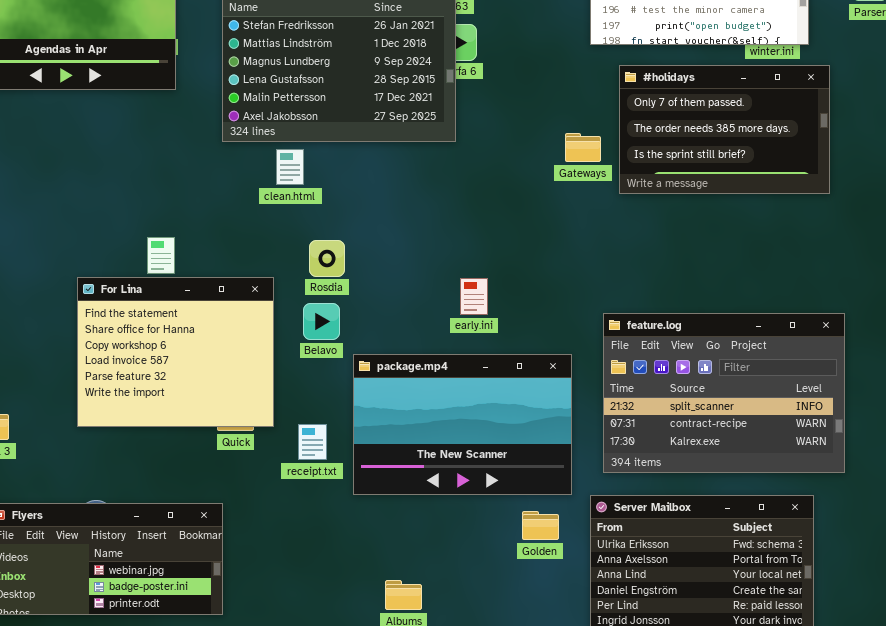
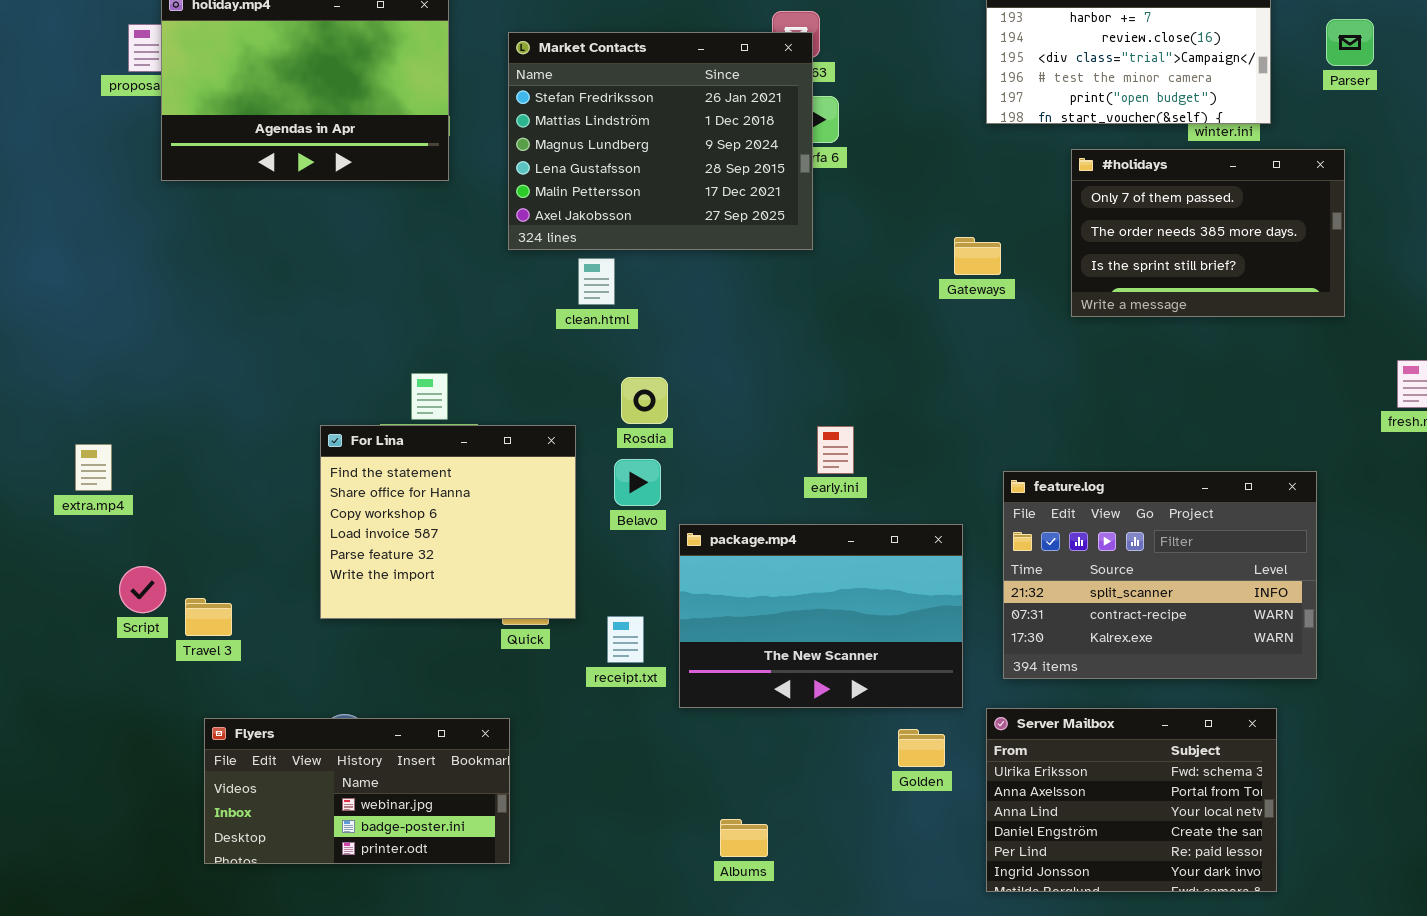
#holidays: [619,65,830,194] -> [1071,149,1345,317], moved

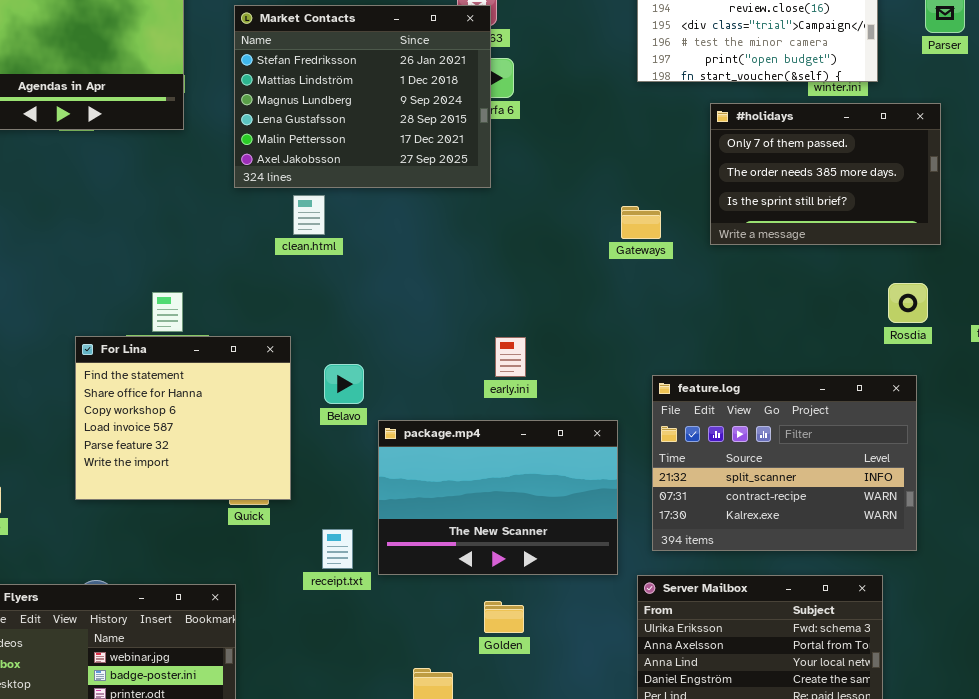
Gateways: [954,237,1001,275] -> [621,206,661,239], moved
Rosdia: [621,377,668,424] -> [888,283,928,323], moved
receipt.txt: [607,616,644,663] -> [322,529,353,569], moved
Golden: [898,729,945,767] -> [484,601,524,633], moved

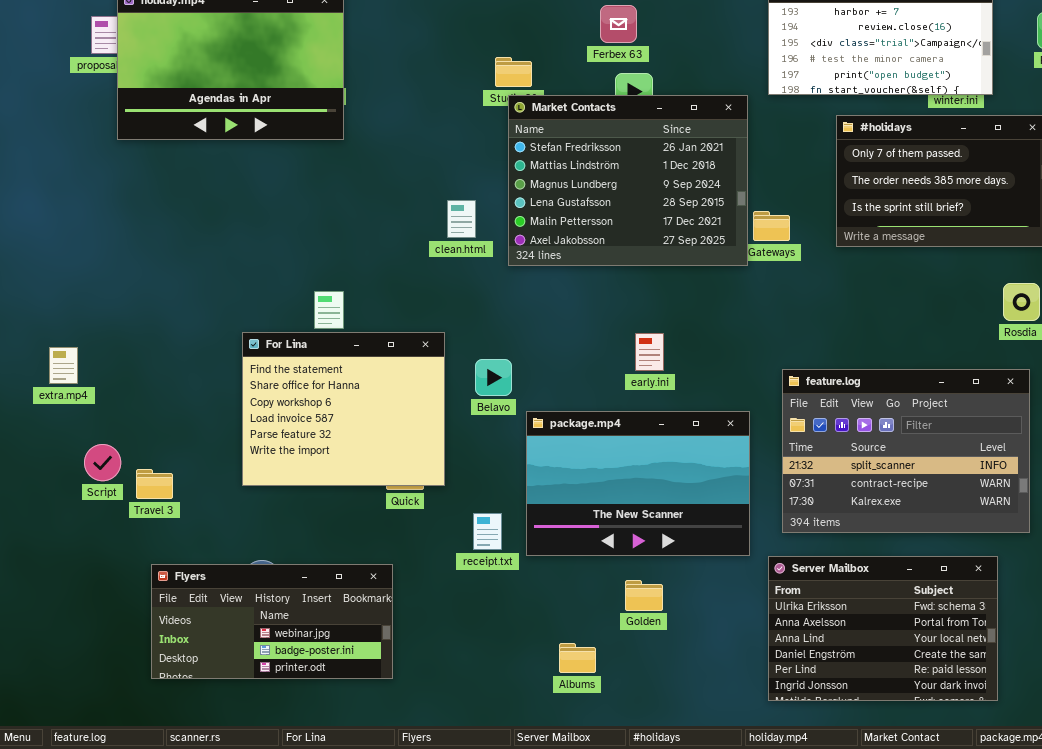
Market Contacts: [234,5,491,188] -> [508,95,748,266], moved

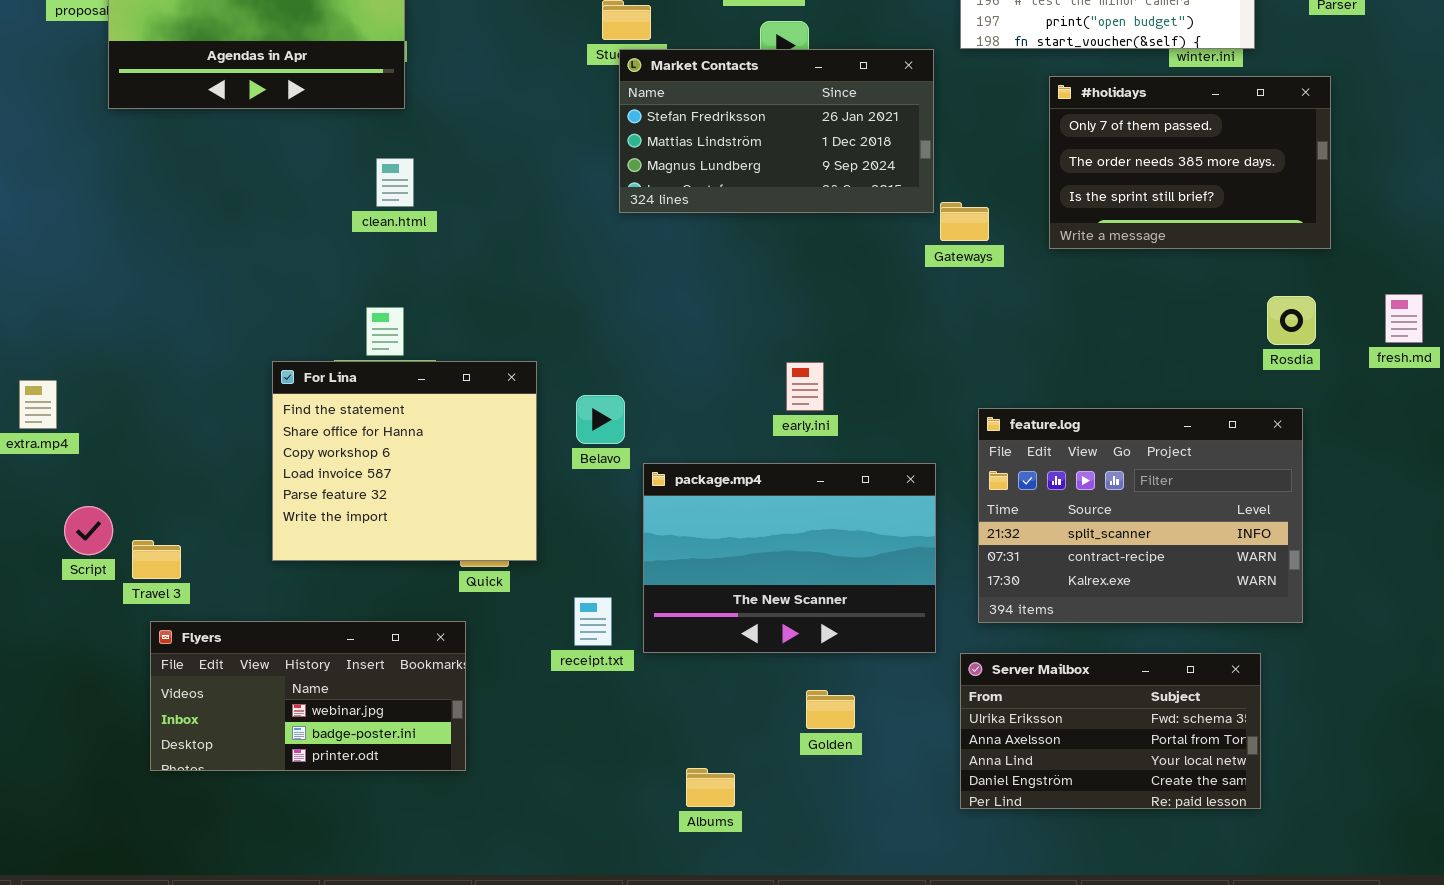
Market Contacts: [508,95,748,266] -> [619,49,934,213], resized
clean.html: [447,200,476,238] -> [376,158,414,207], moved
Server Mailbox: [768,556,998,701] -> [960,653,1261,809], resized
Flyers: [151,564,393,679] -> [150,621,466,771], moved
Golden: [625,580,663,611] -> [806,690,855,729], moved

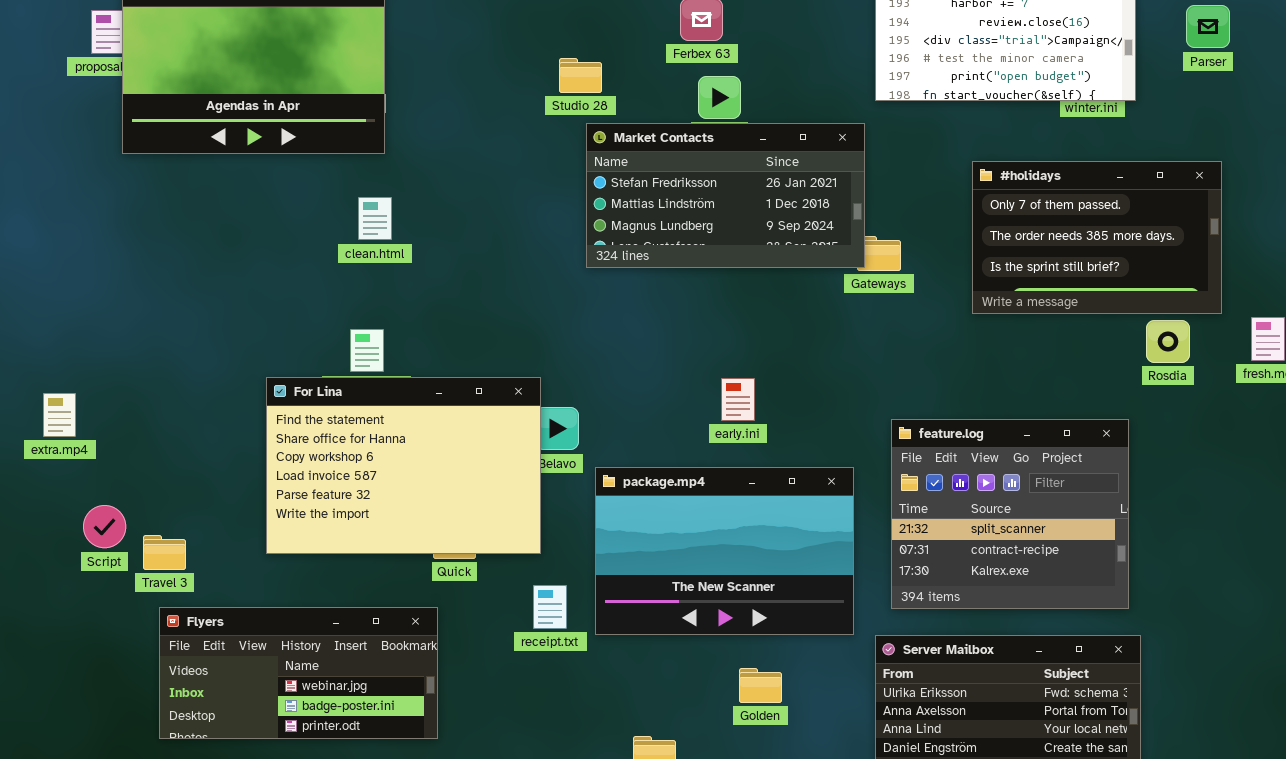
Market Contacts: [619,49,934,213] -> [586,123,865,268], moved
#holidays: [1049,76,1331,249] -> [972,161,1222,314], moved
For Lina: [272,361,537,561] -> [266,377,541,554], resized
feature.log: [978,408,1303,623] -> [891,419,1129,609], resized

